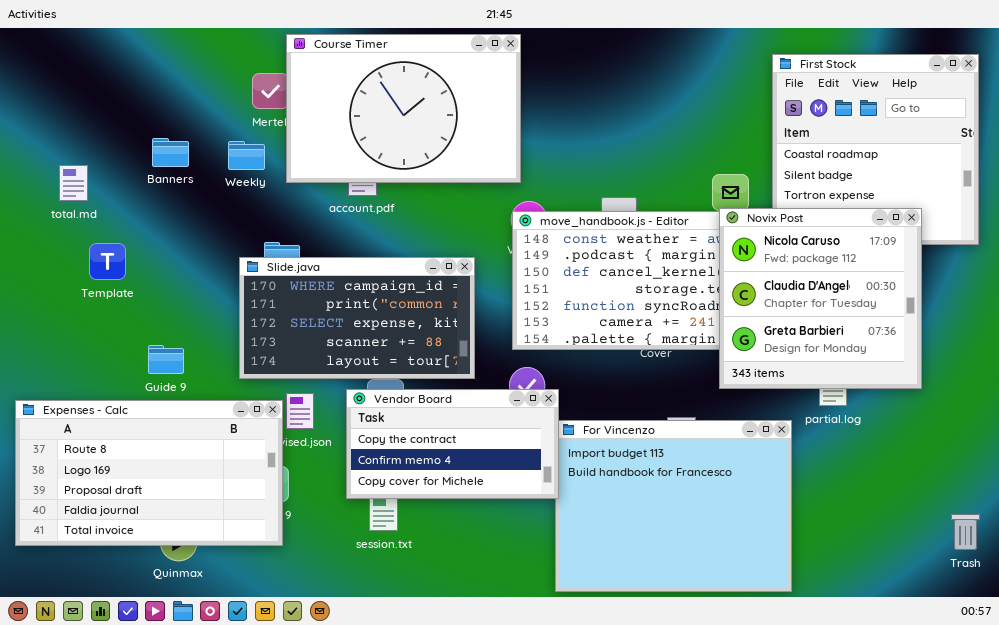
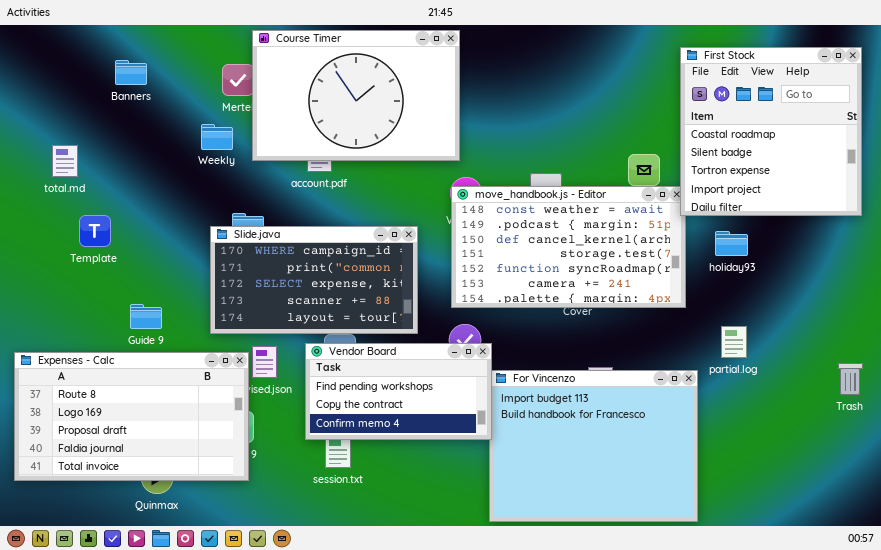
Banners: [152,138,189,167] -> [115,60,147,85], moved
Novix Post: [719,208,922,389] -> none, closed
Vendor Board: [346,389,559,499] -> [305,343,492,440], scrolled up 1 row
Trash: [951,514,980,550] -> [838,363,863,395], moved

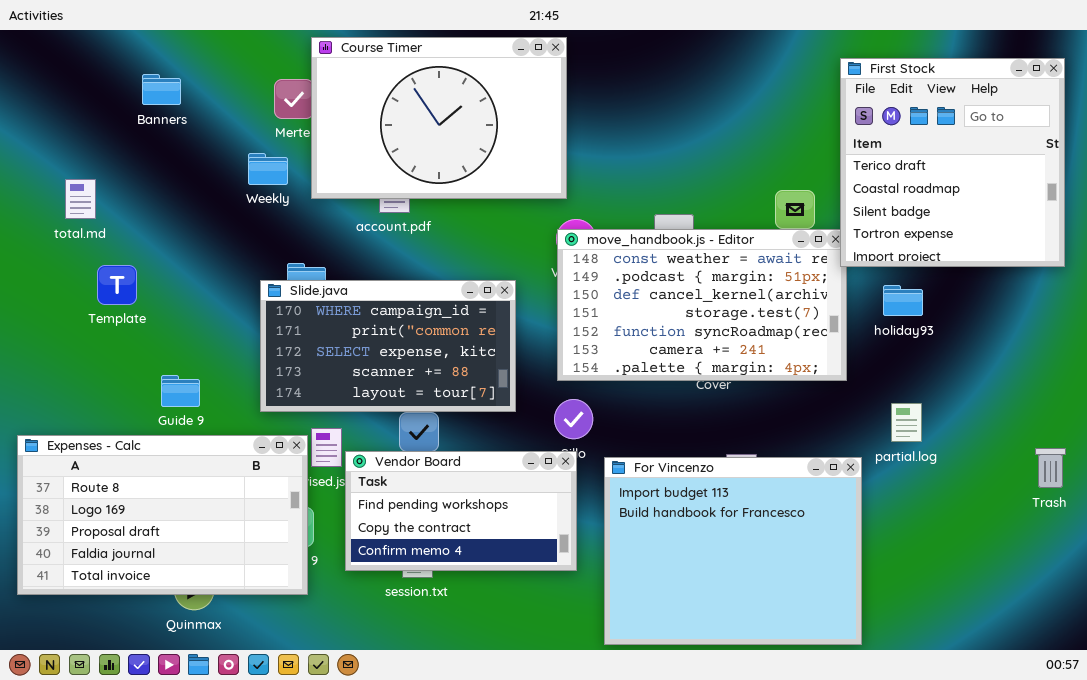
First Stock: [680,47,862,216] -> [840,58,1065,267], scrolled up 1 row
Vendor Board: [305,343,492,440] -> [345,451,577,571], moved

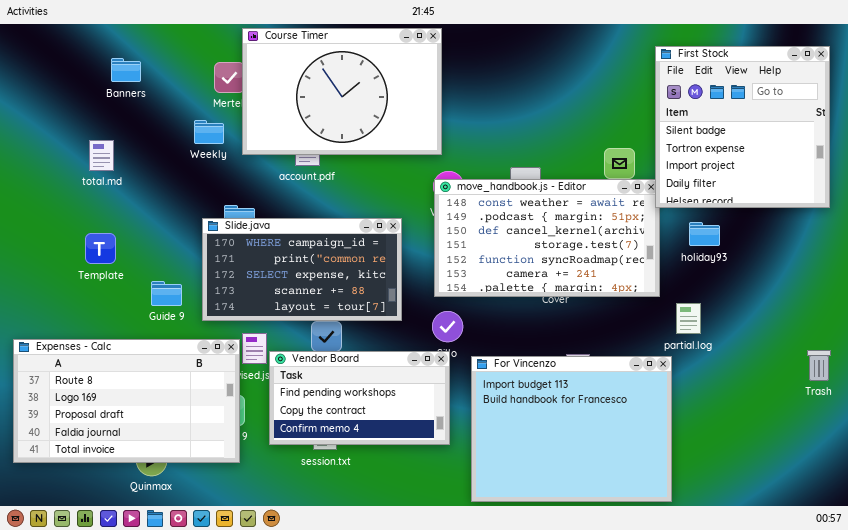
First Stock: [840,58,1065,267] -> [655,46,830,208], scrolled down 2 rows
total.md: [65,179,96,219] -> [89,140,114,171], moved
Template: [97,265,137,305] -> [85,233,116,264], moved
Guide 9: [161,375,200,407] -> [151,281,182,306], moved
partial.log: [891,403,922,442] -> [676,303,701,334], moved

